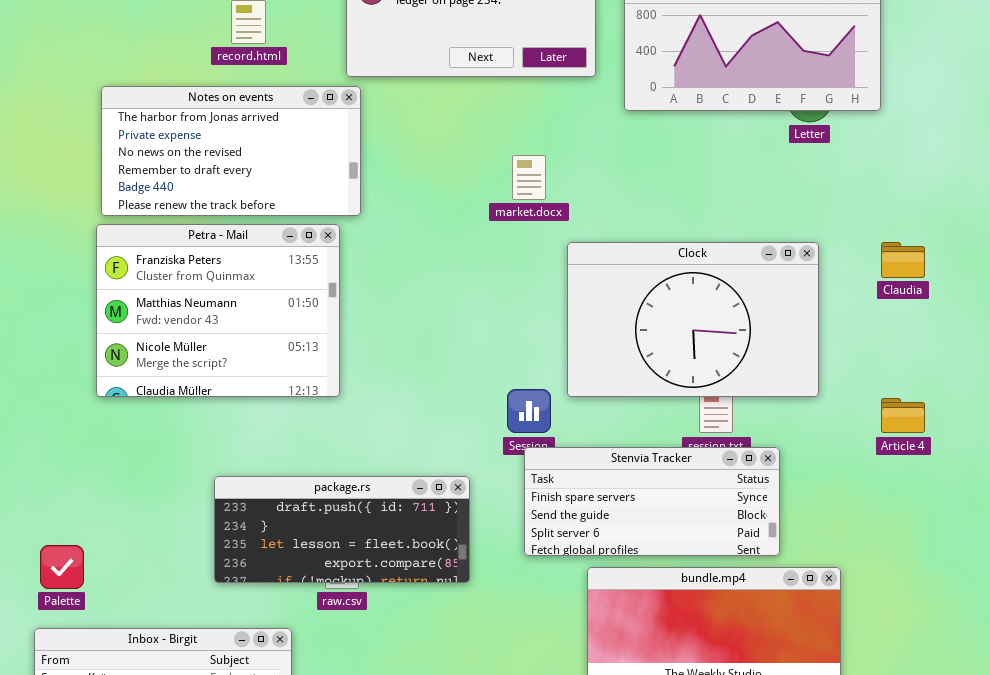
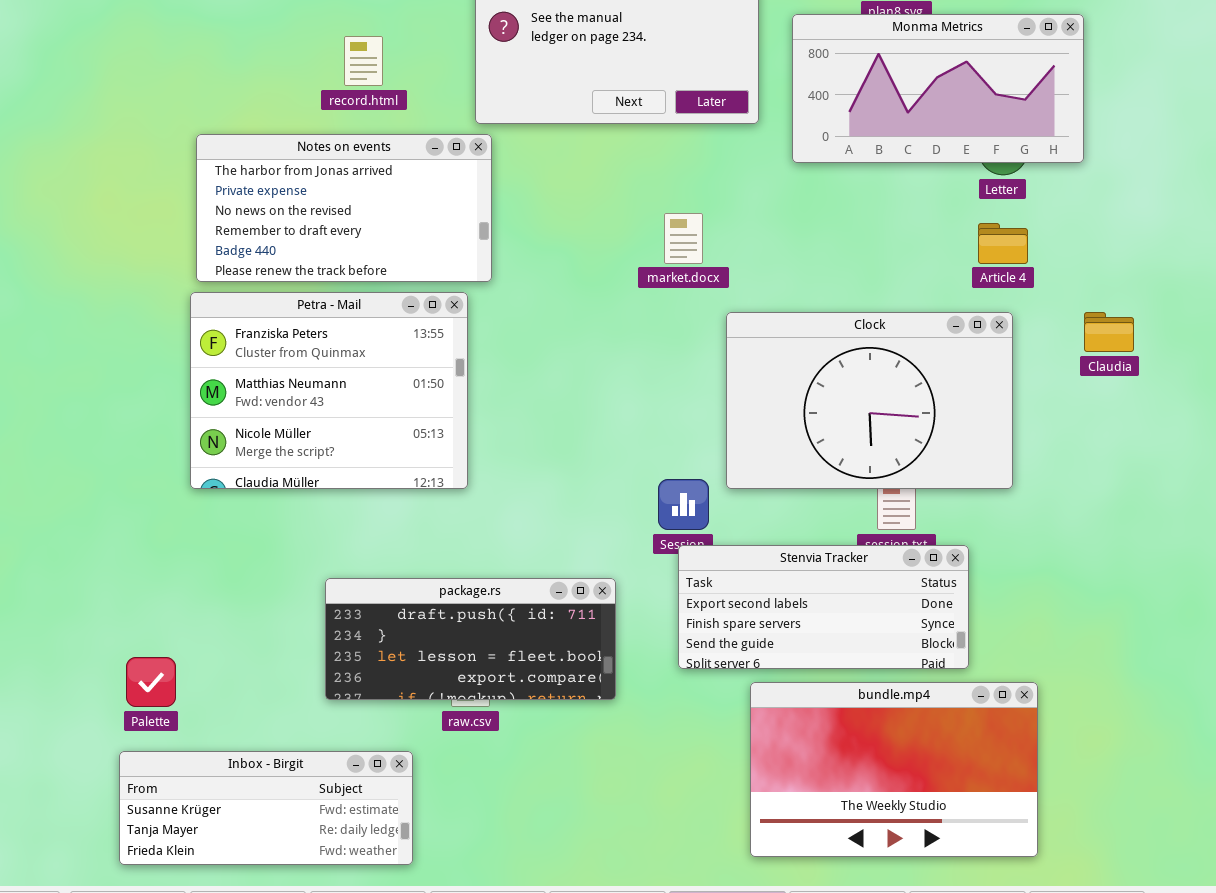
Article 4: [881,398,925,433] -> [978,223,1028,264], moved
Stenvia Tracker: [524,447,780,556] -> [678,545,969,669], scrolled up 1 row

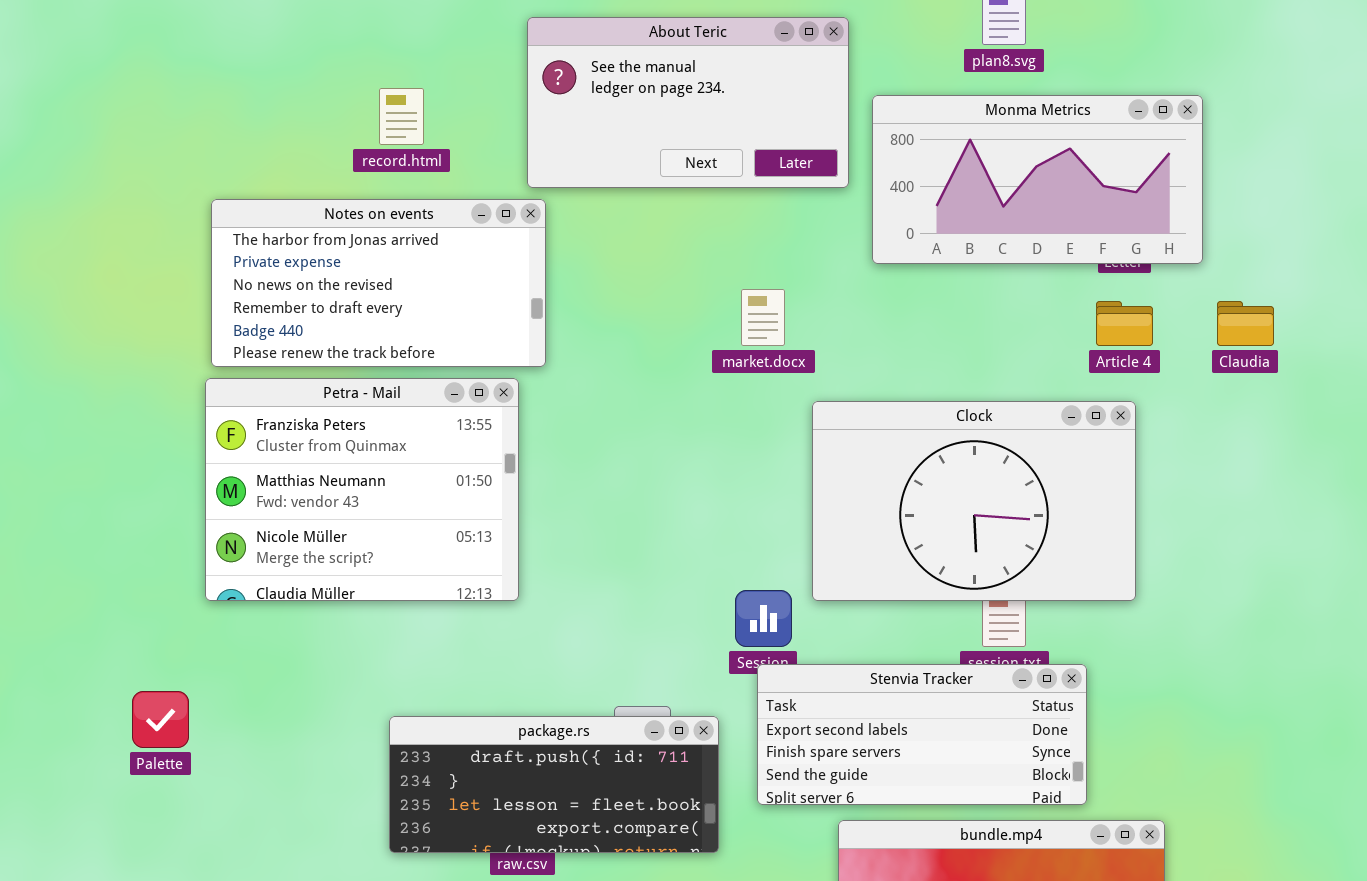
Monma Metrics: [792,14,1084,163] -> [872,95,1203,264], moved
Claudia: [1084,312,1134,352] -> [1217,301,1274,346], moved
package.rs: [325,578,616,700] -> [389,716,719,853], moved
Palette: [126,657,176,707] -> [132,691,189,748], moved

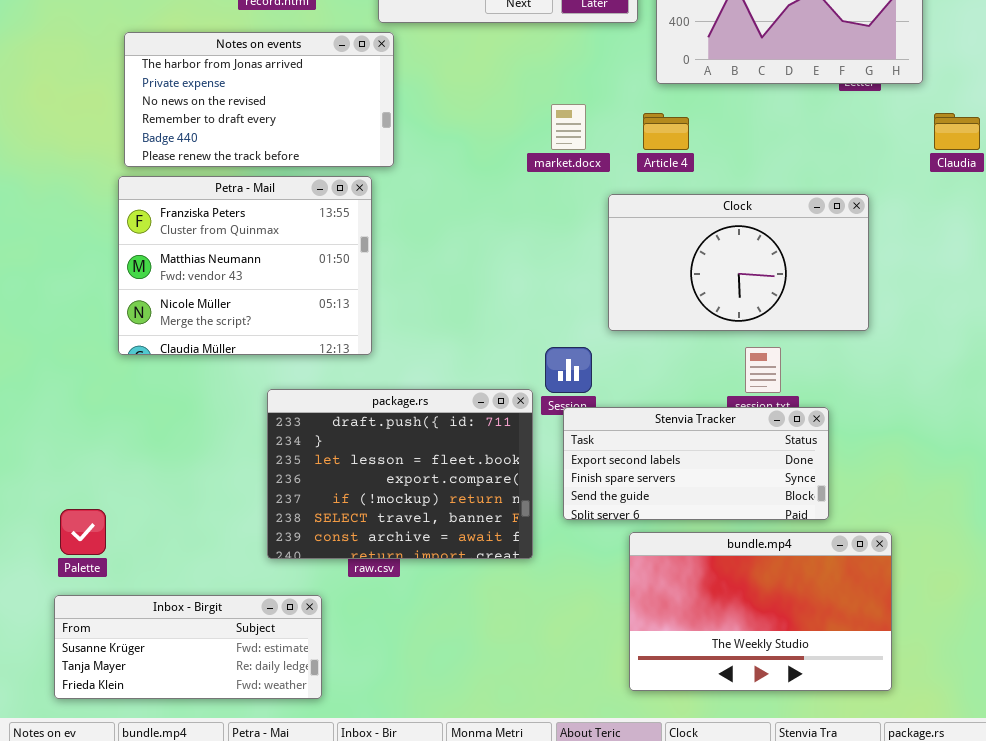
Article 4: [1096,301,1153,346] -> [643,113,689,150], moved
Clock: [812,401,1136,601] -> [608,194,869,331], resized
Palette: [132,691,189,748] -> [60,509,106,555], moved
package.rs: [389,716,719,853] -> [267,389,533,559], resized

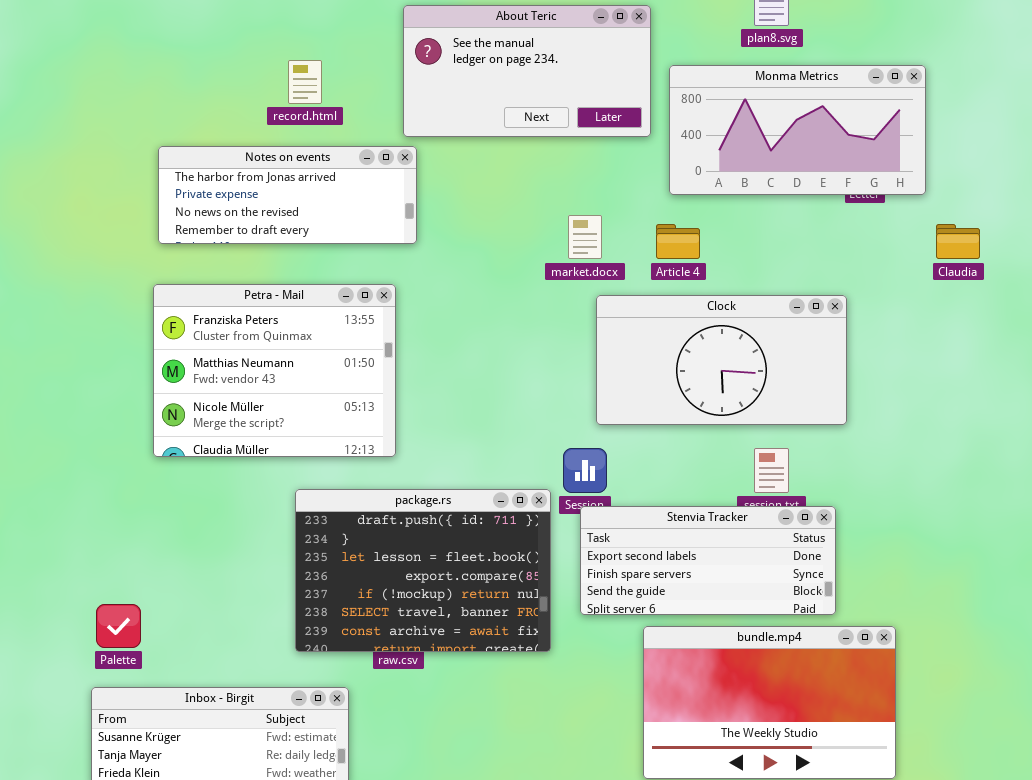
Notes on events: [124,32,394,167] -> [158,146,417,244], resized
Clock: [608,194,869,331] -> [596,295,847,425], moved

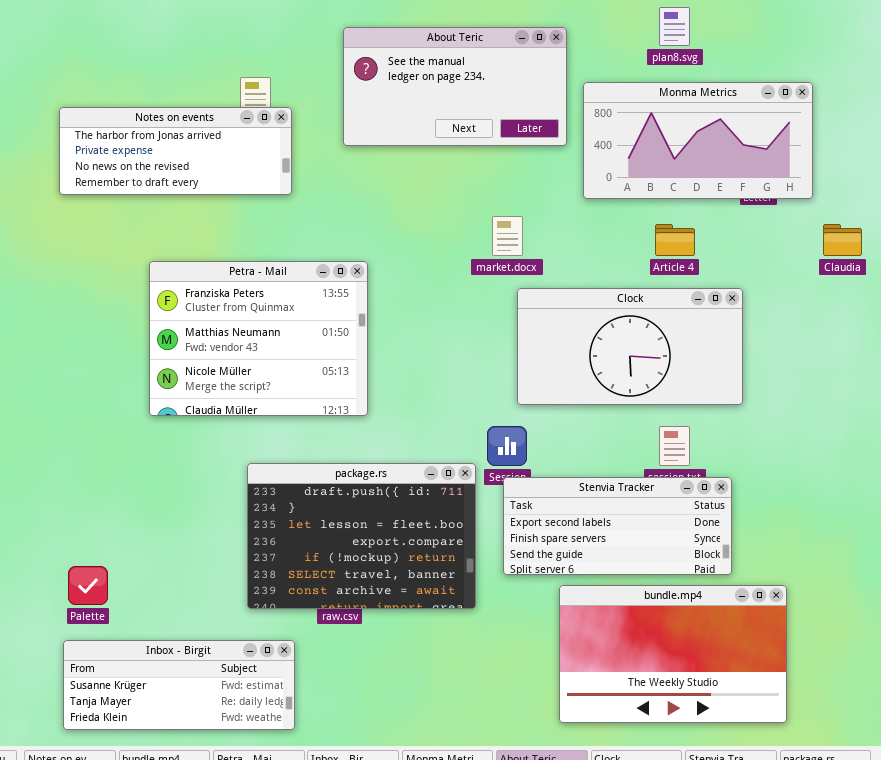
Notes on events: [158,146,417,244] -> [59,107,292,195], moved
Article 4: [656,224,700,259] -> [655,224,695,256], moved
Petra - Mail: [153,284,396,457] -> [149,261,368,416], moved

